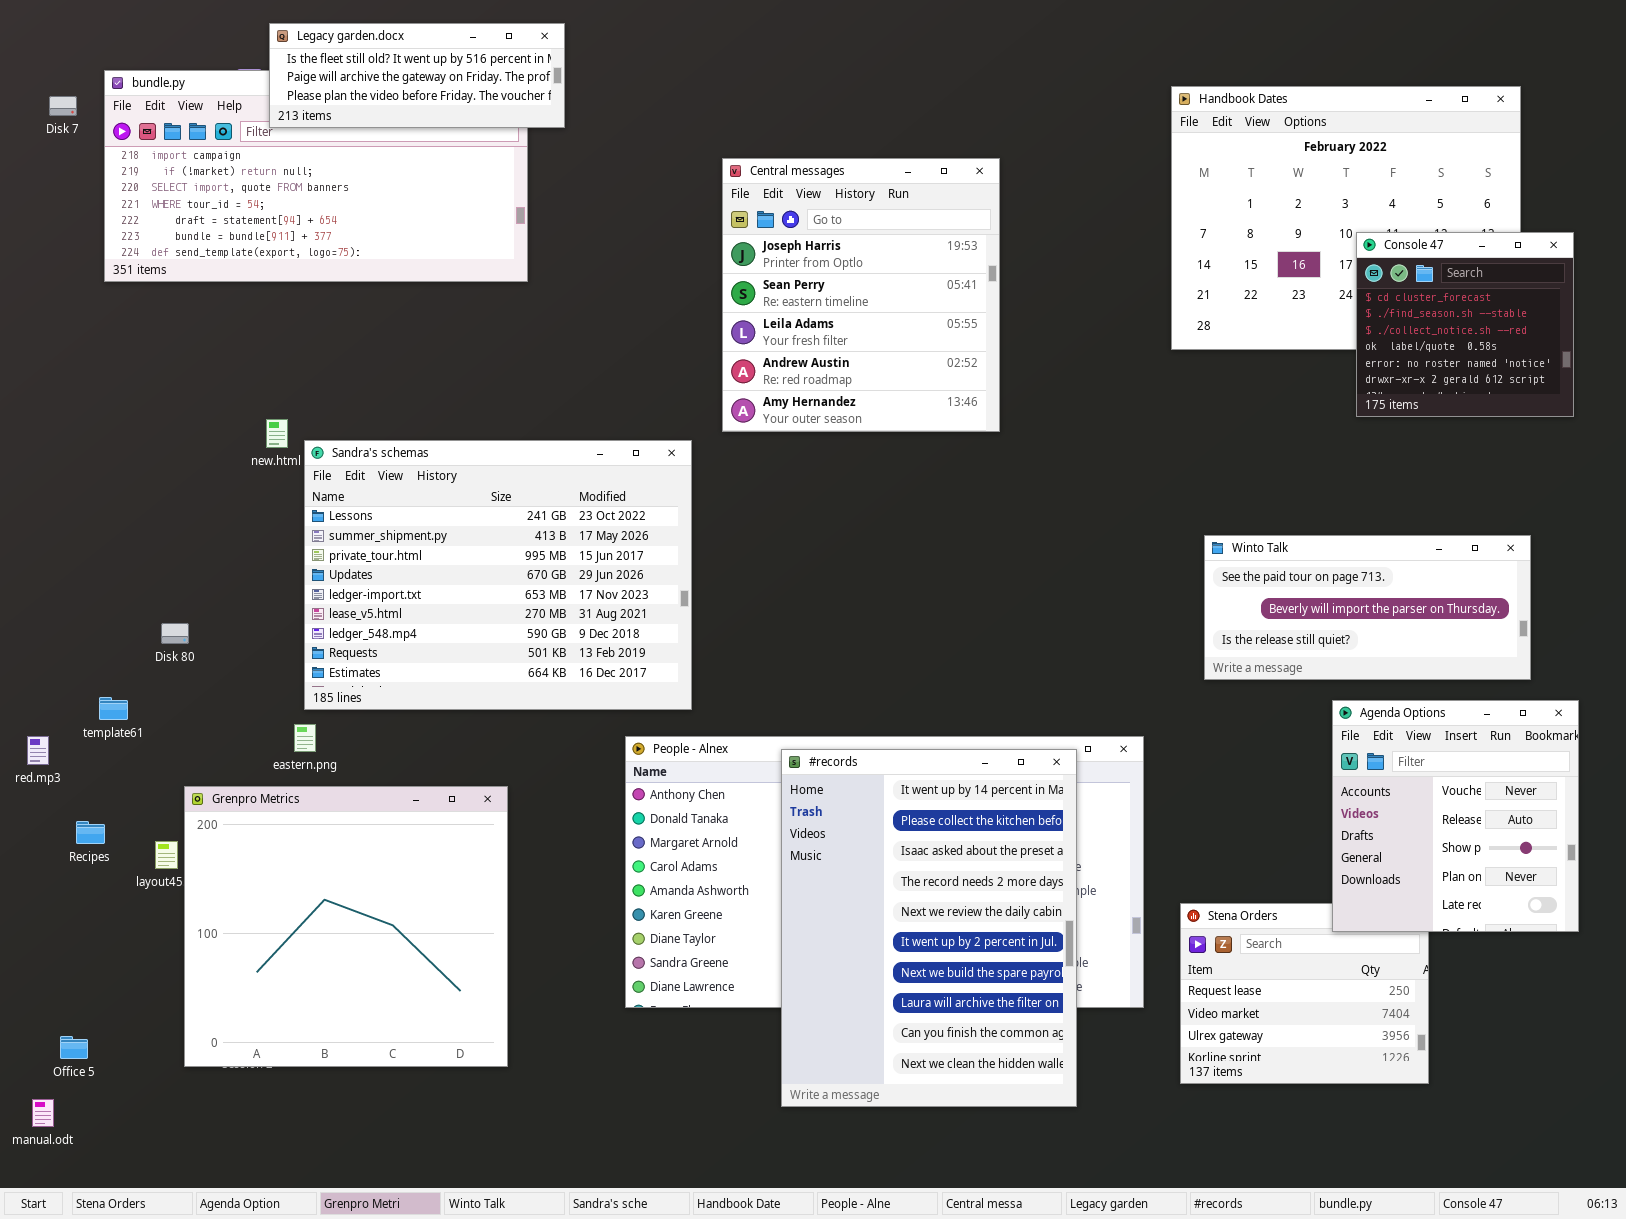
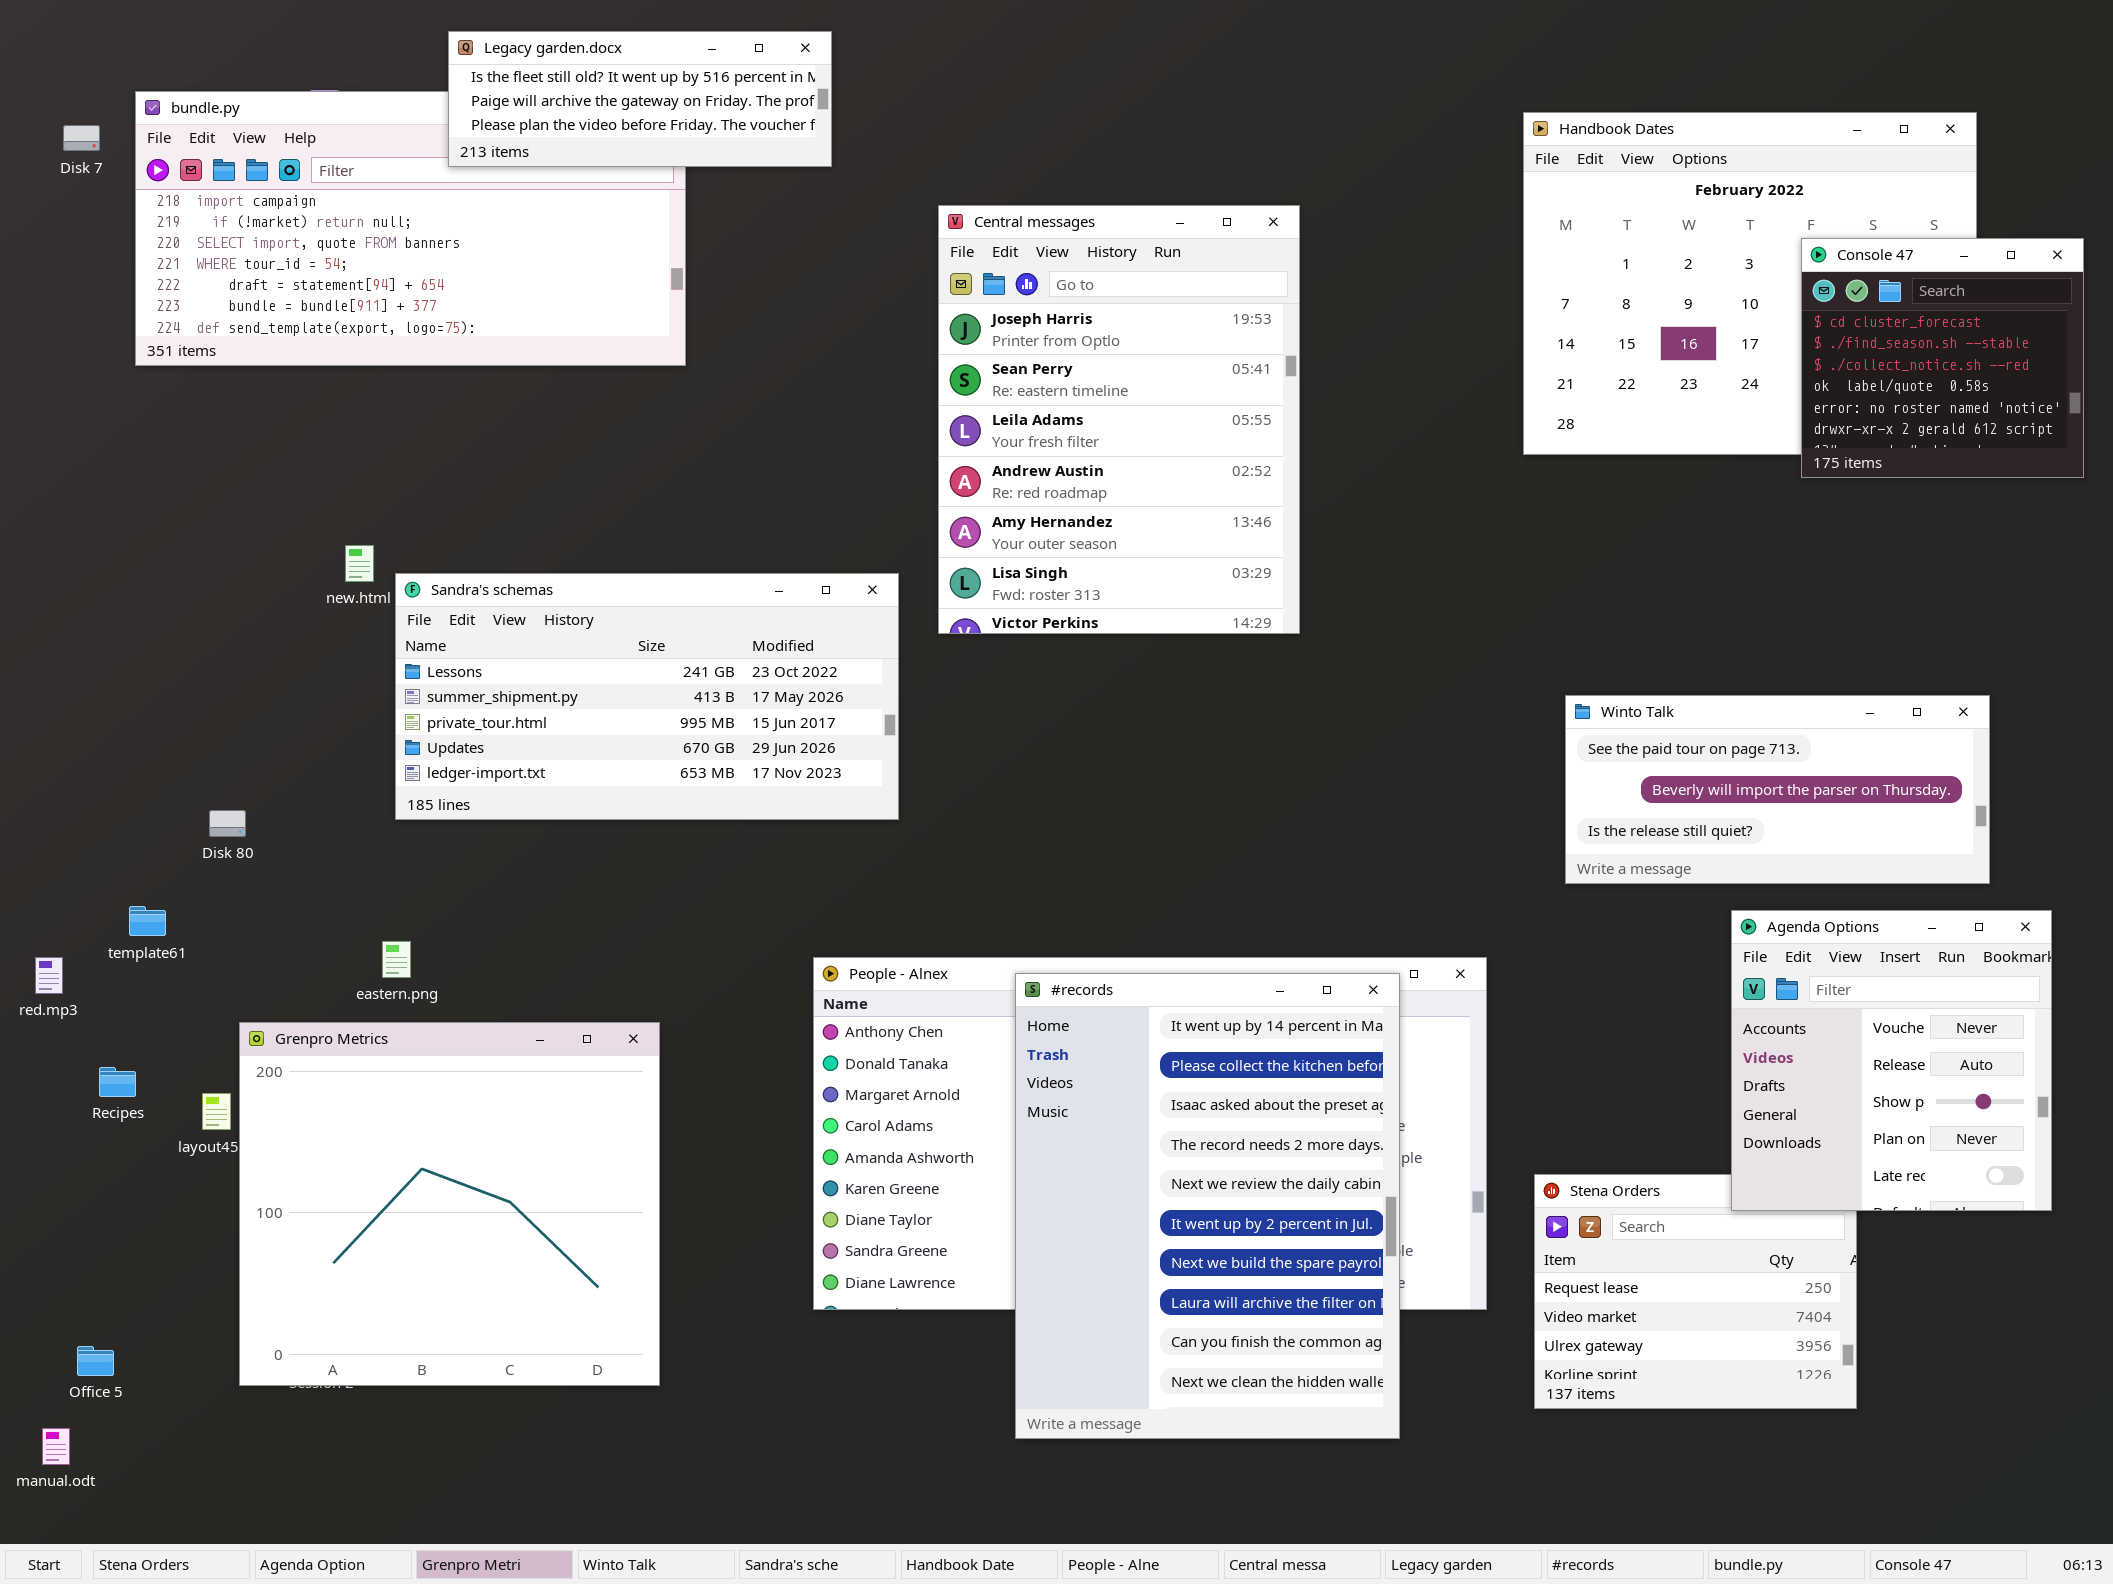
Legacy garden.docx: [269,23,565,128] -> [448,31,832,167], moved
Central messages: [722,158,1000,432] -> [938,205,1300,634], resized
Console 47: [1356,232,1574,417] -> [1801,238,2084,478], moved
Sandra's schemas: [304,440,692,710] -> [395,573,899,820], resized

